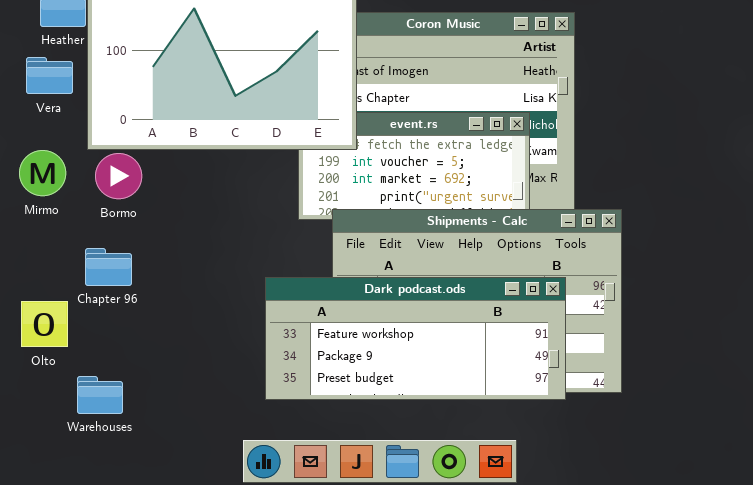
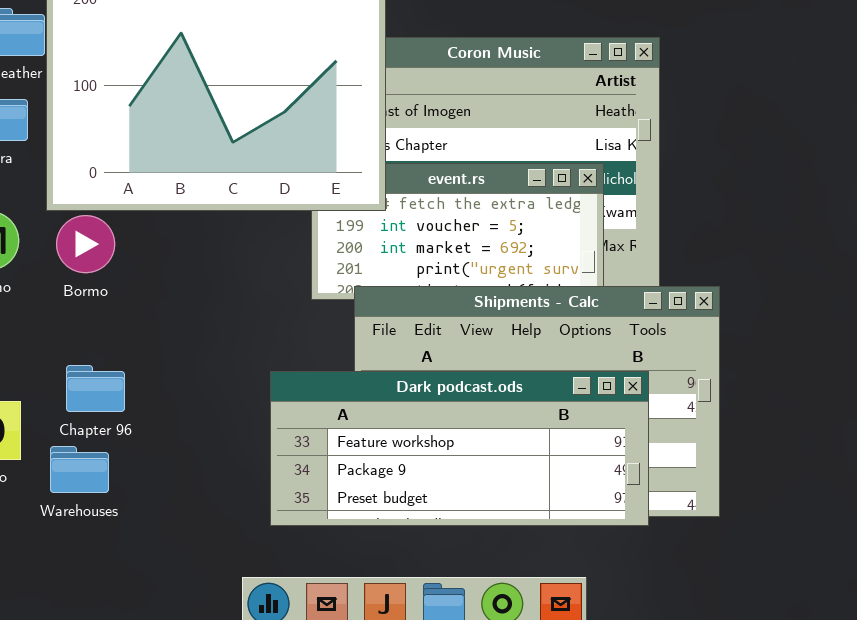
Chapter 96: [85,248,132,286] -> [66,365,125,412], moved
Warehouses: [77,376,123,414] -> [50,446,109,493], moved

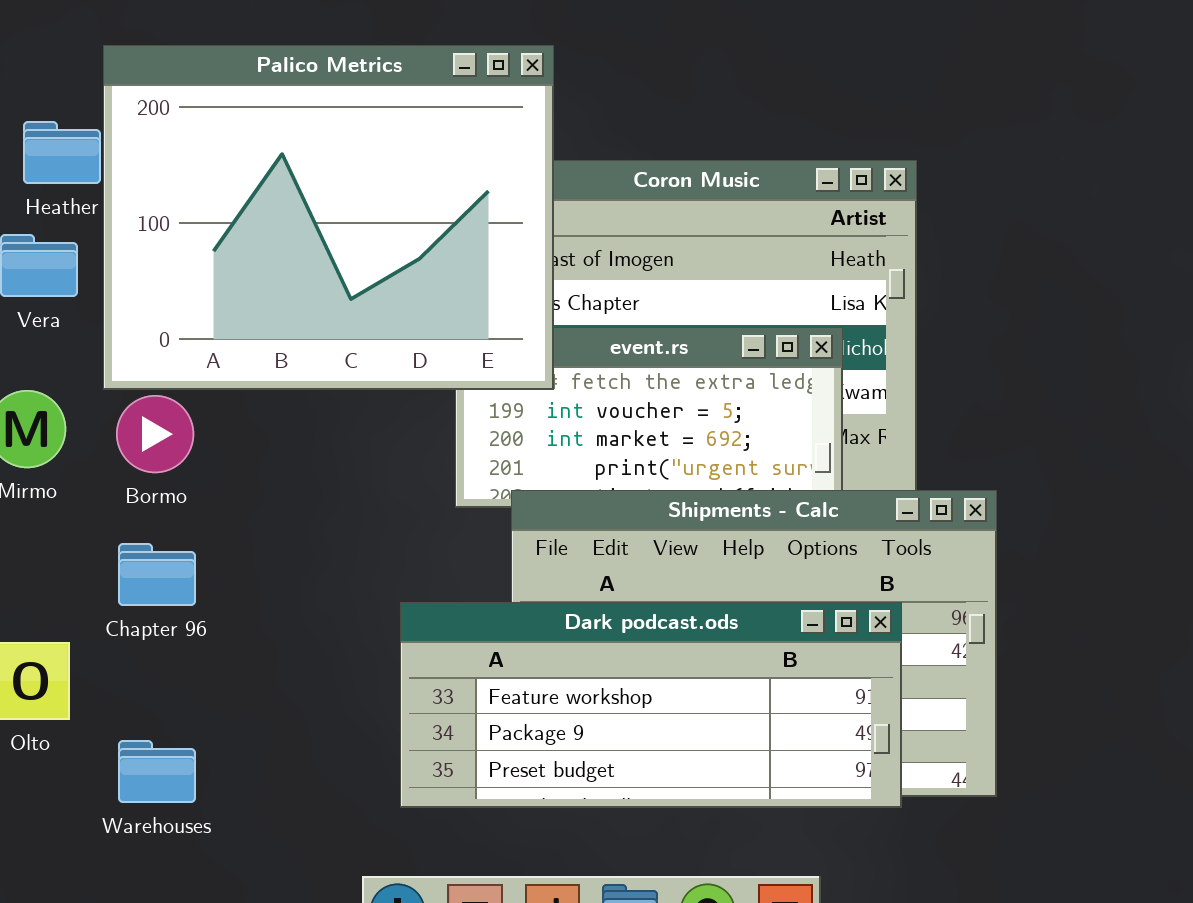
Chapter 96: [66,365,125,412] -> [118,543,196,606], moved
Warehouses: [50,446,109,493] -> [118,740,196,803], moved

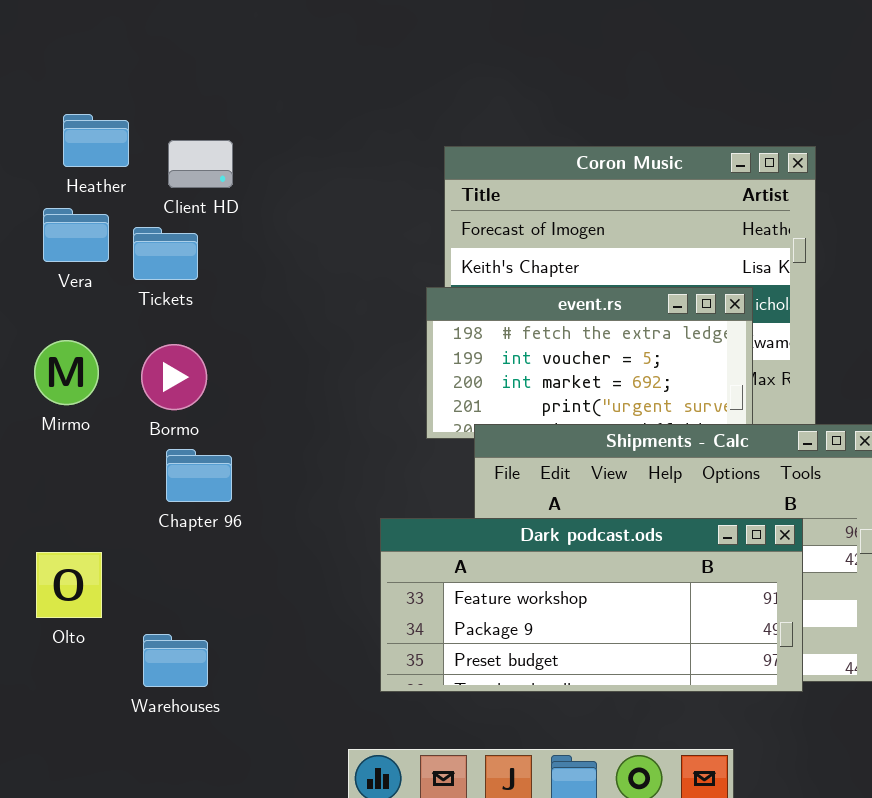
Palico Metrics: [103,45,554,390] -> none, closed
Chapter 96: [118,543,196,606] -> [166,449,232,502], moved

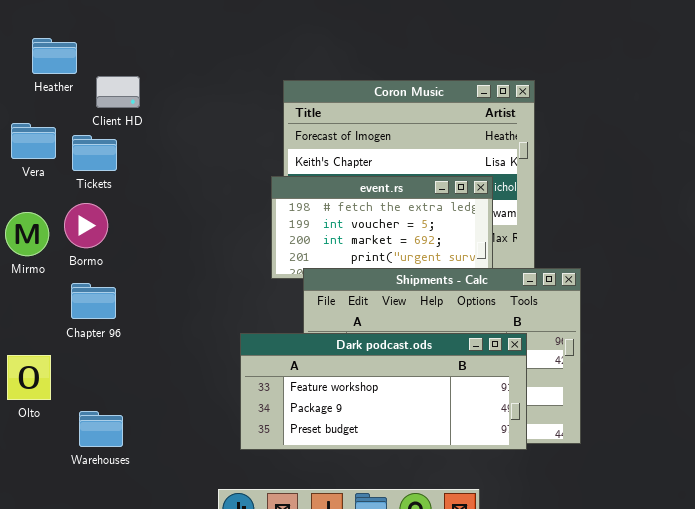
Heather: [63,114,129,167] -> [32,38,77,74], moved
Bormo: [141,344,207,410] -> [64,203,108,248], moved
Chapter 96: [166,449,232,502] -> [71,283,116,319], moved

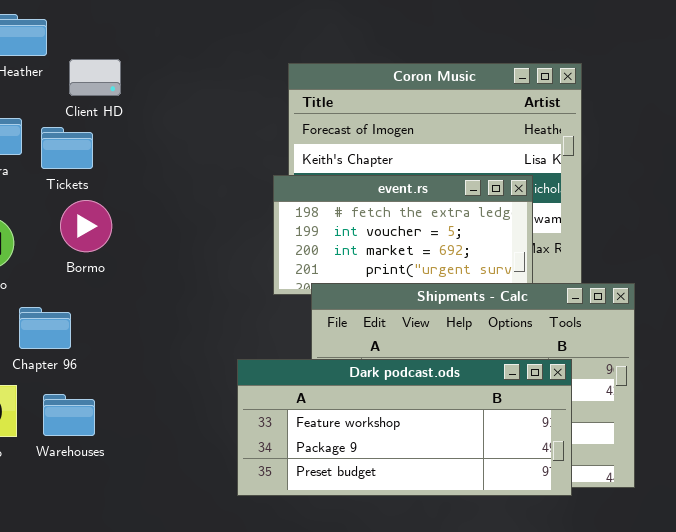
Bormo: [64,203,108,248] -> [60,200,112,252], moved
Chapter 96: [71,283,116,319] -> [19,307,71,349], moved
Warehouses: [79,411,123,447] -> [43,394,95,436], moved

